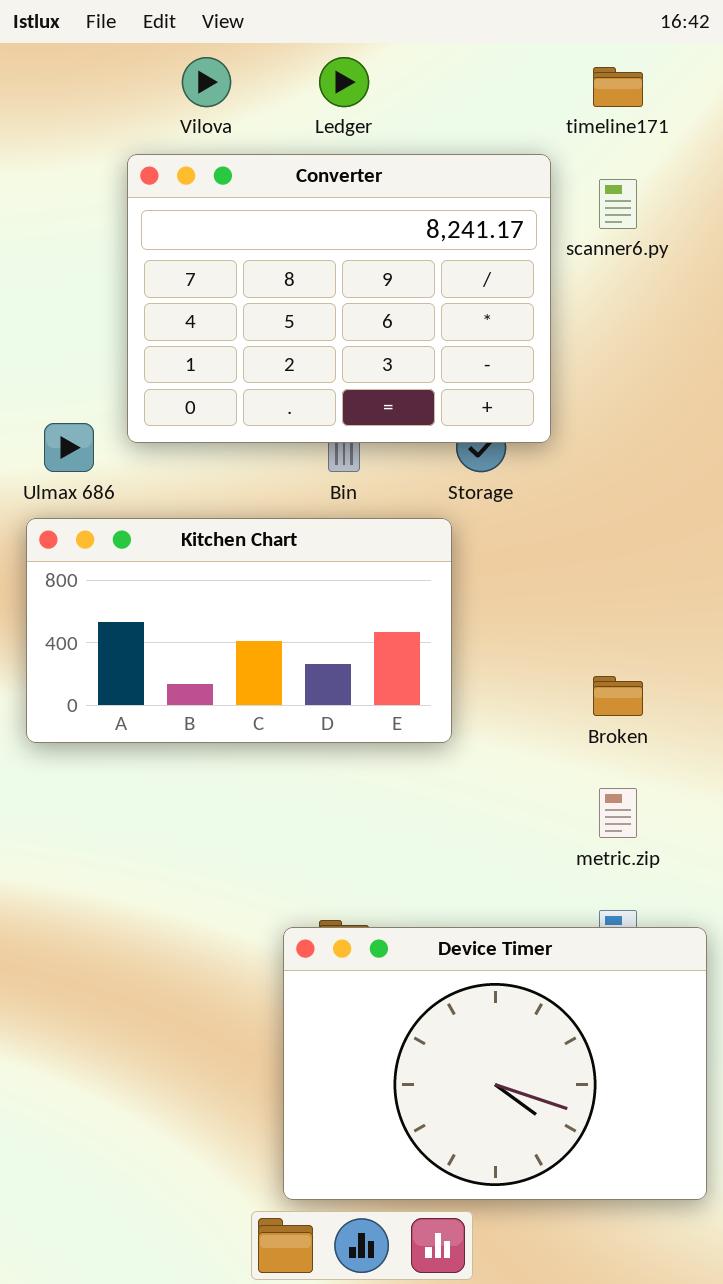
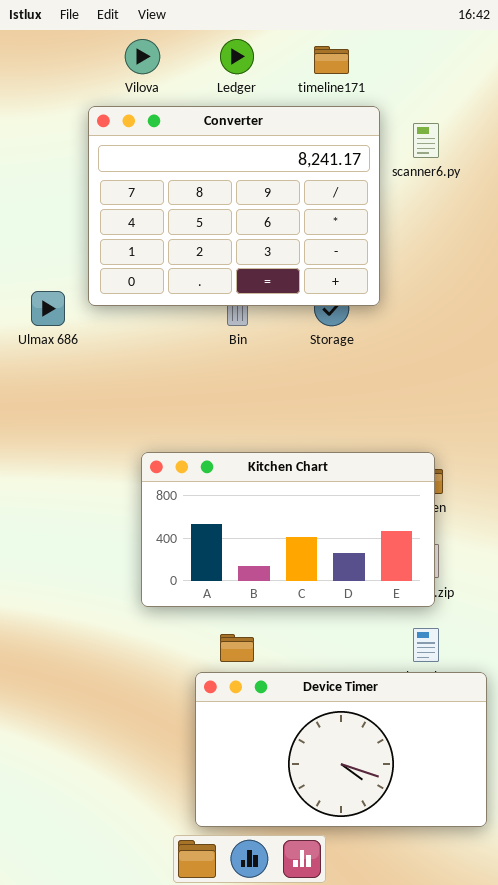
timeline171: [593,67,643,107] -> [314,46,349,74], moved
Kitchen Chart: [26,518,452,743] -> [141,452,435,607], moved
Device Timer: [283,927,707,1200] -> [195,672,487,827], resized

